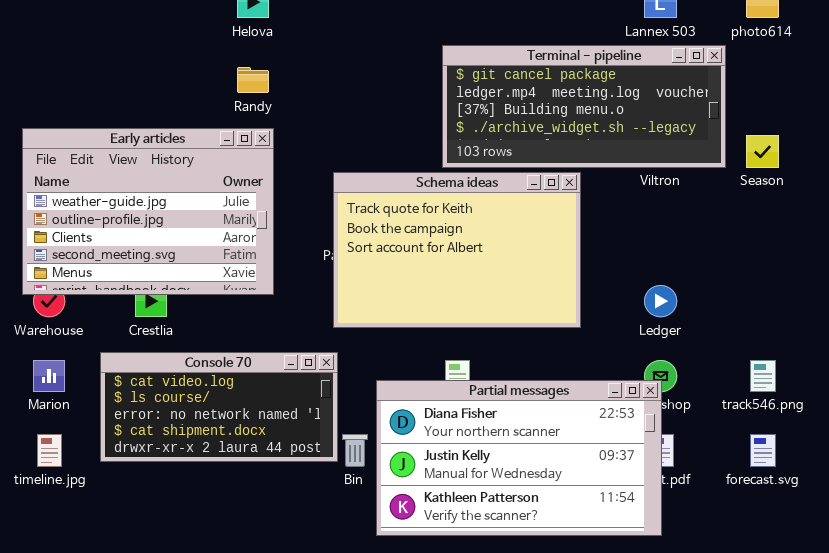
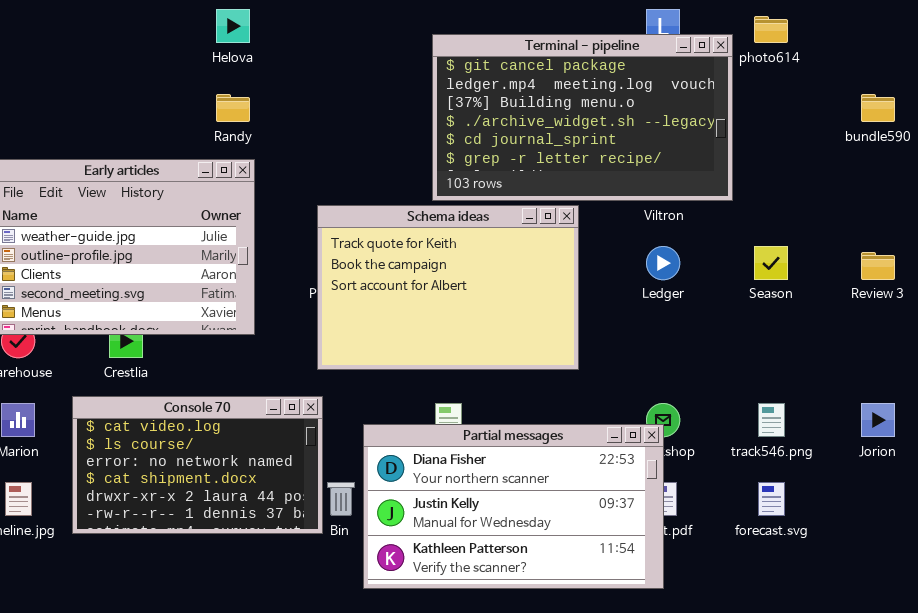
Terminal - pipeline: [442,45,726,168] -> [432,34,733,201], resized
Season: [746,135,779,168] -> [754,246,788,280], moved
Ledger: [644,285,677,317] -> [646,246,680,280], moved
Console 70: [100,352,338,462] -> [72,396,323,534], resized

